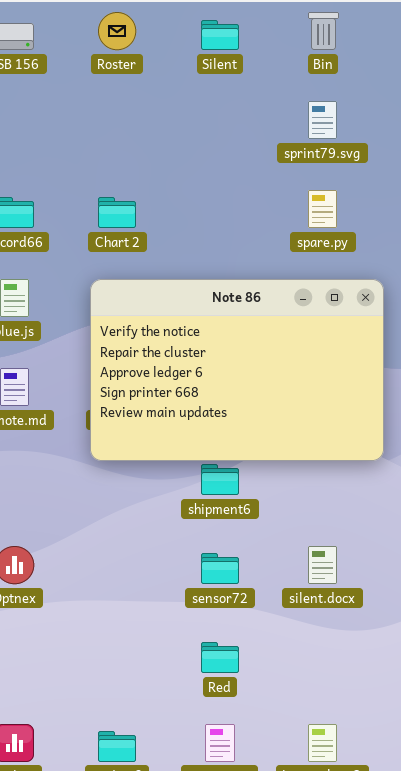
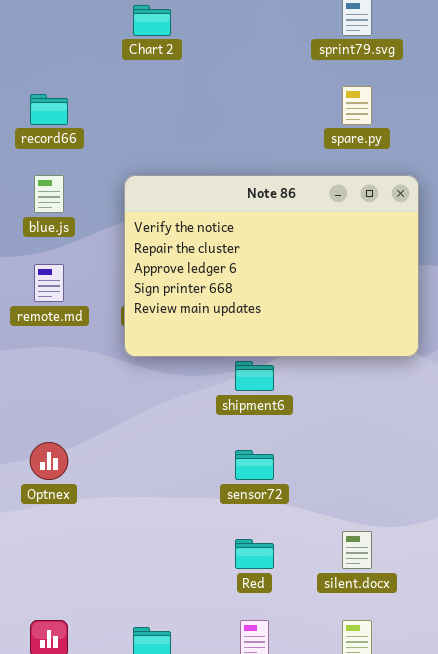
Chart 2: [98,197,136,228] -> [133,5,171,36], moved
silent.docx: [308,546,337,584] -> [342,531,372,569], moved

